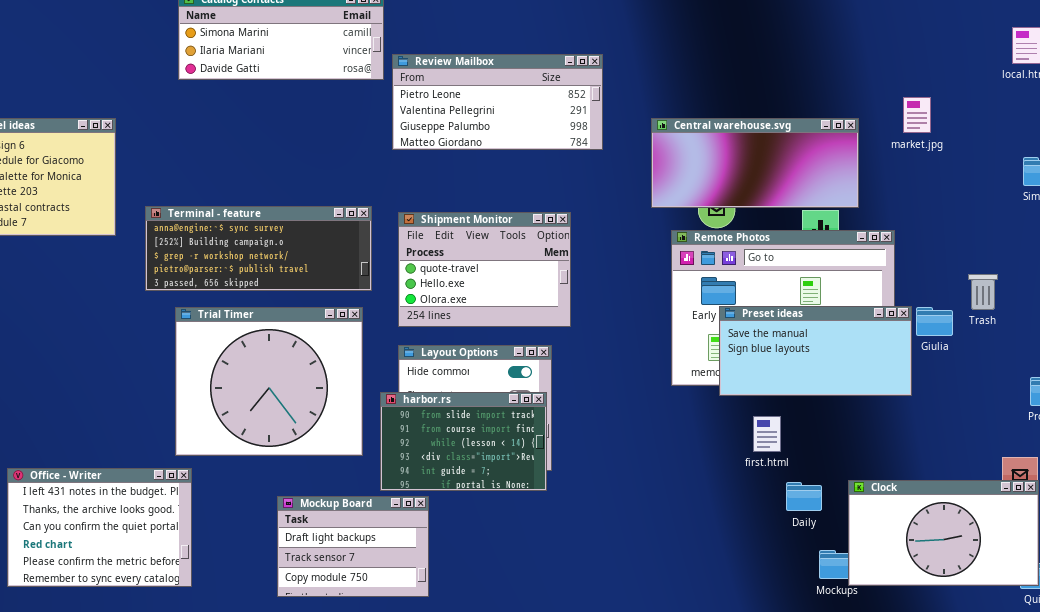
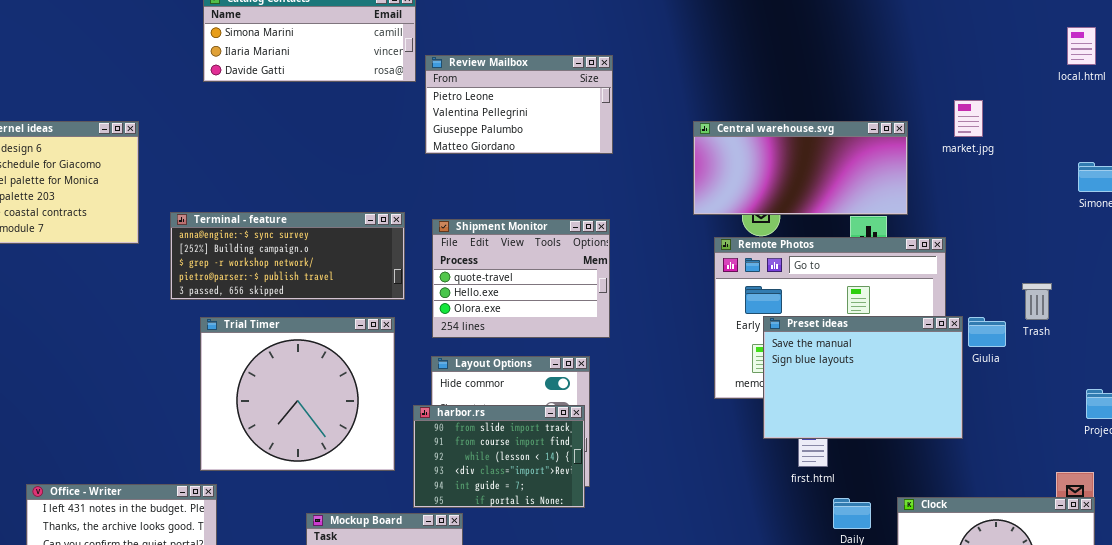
Review Mailbox: [392,54,603,150] -> [425,55,613,154], resized
Preset ideas: [719,306,912,396] -> [763,316,963,439], resized

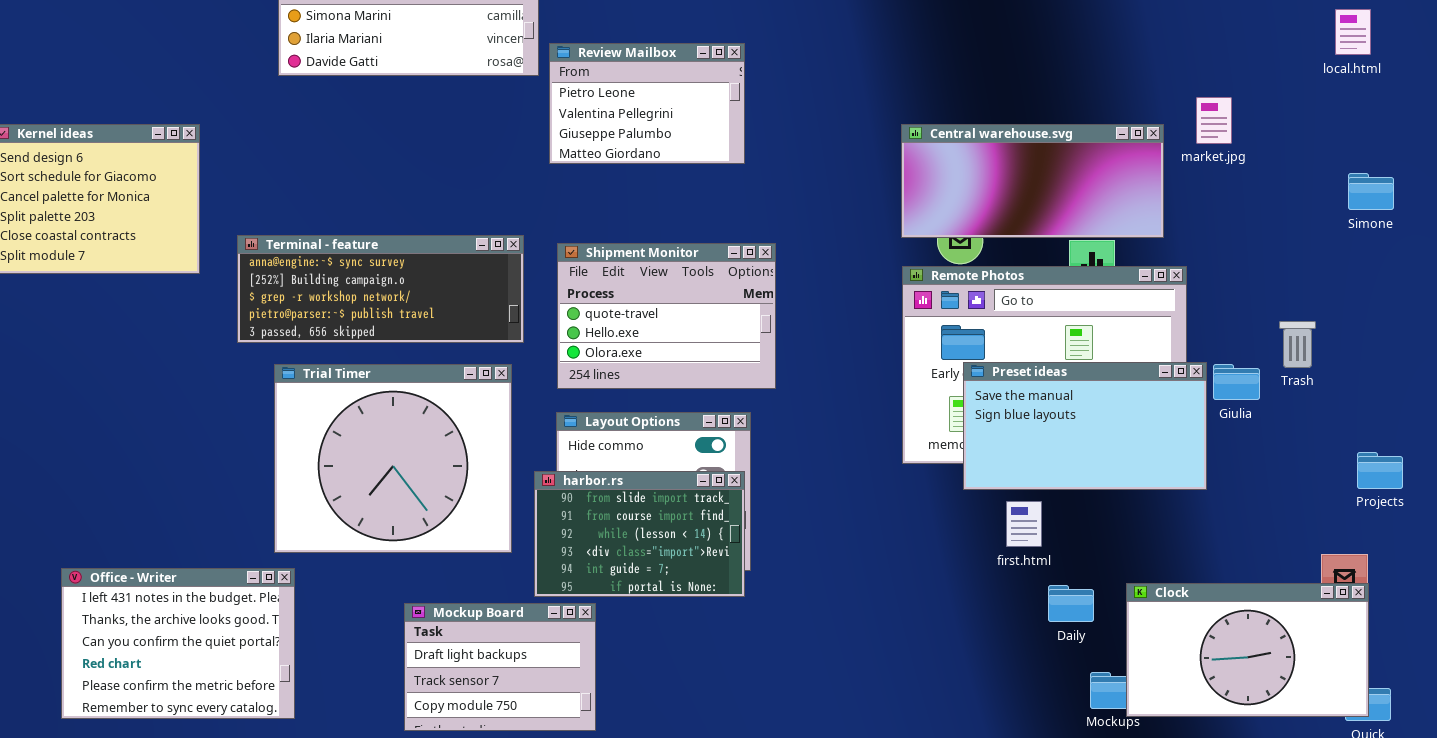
Review Mailbox: [425,55,613,154] -> [549,43,745,164], resized
Central warehouse.svg: [693,121,908,215] -> [901,124,1164,238], moved
Preset ideas: [763,316,963,439] -> [963,362,1207,490], resized

